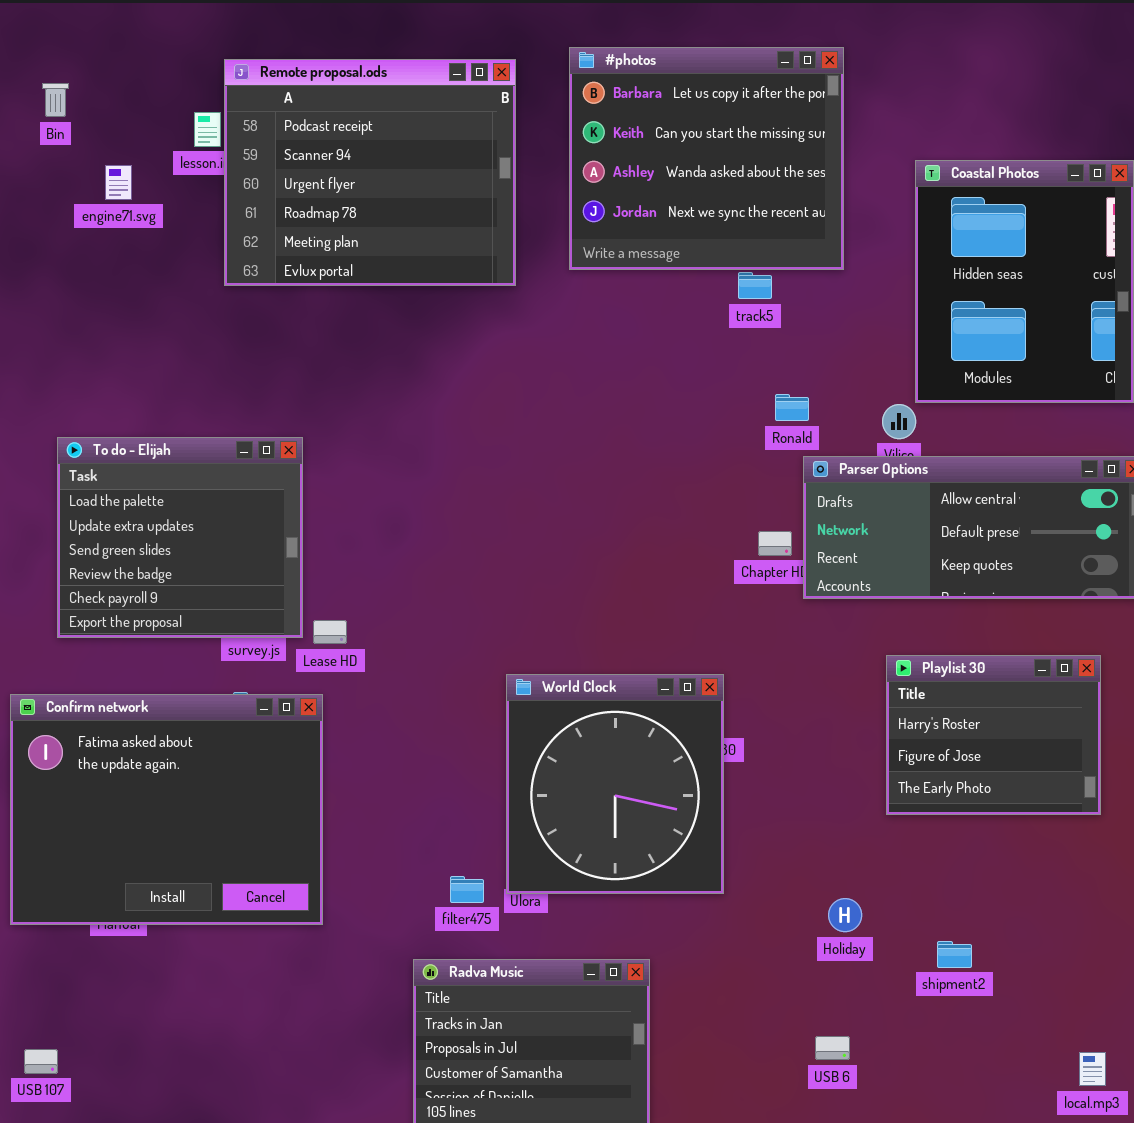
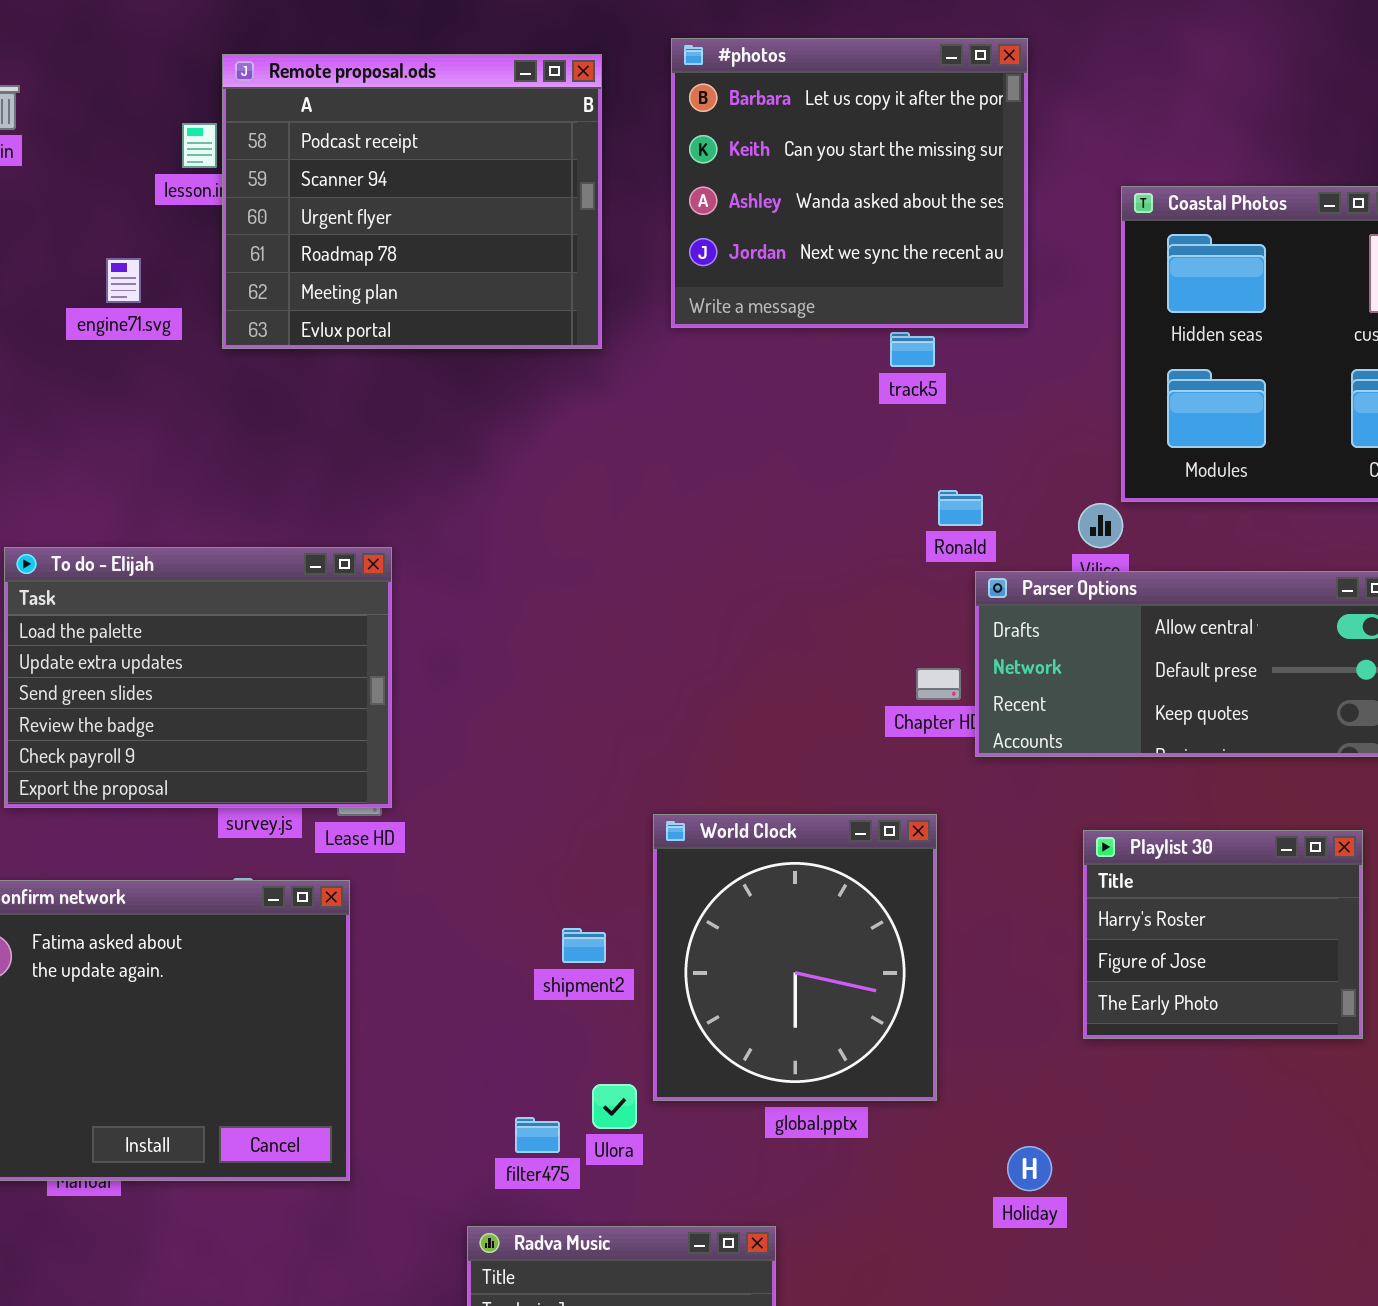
engine71.svg: [105,165,132,200] -> [106,258,141,303], moved
To do - Elijah: [57,437,303,638] -> [4,547,392,808], resized
World Clock: [506,674,724,894] -> [653,814,937,1101], moved
shipment2: [937,941,972,968] -> [562,928,606,963], moved

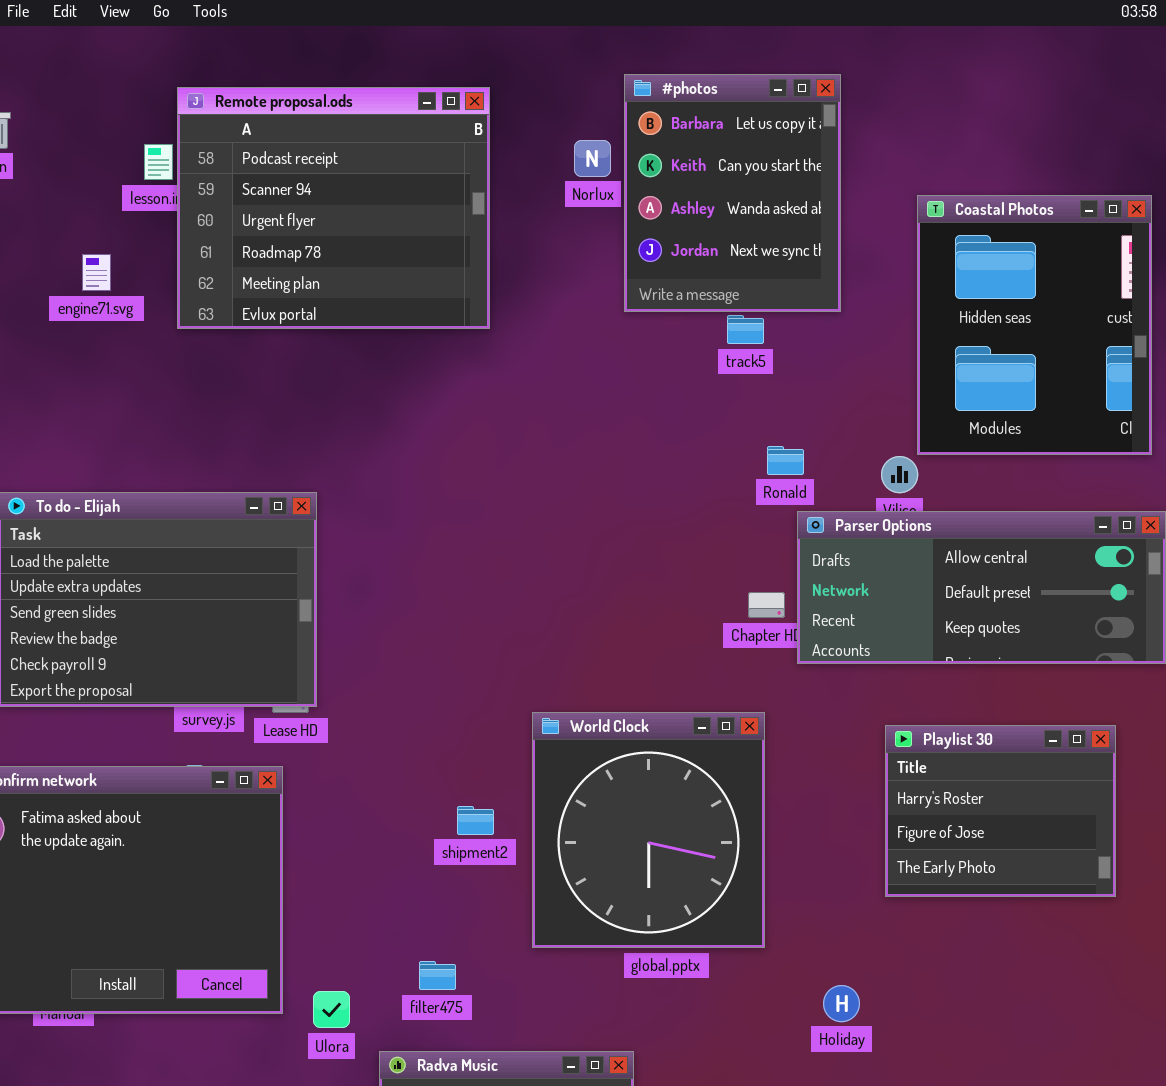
#photos: [671,38,1028,328] -> [624,74,841,312], resized
Ulora: [592,1084,637,1129] -> [313,991,350,1028], moved

